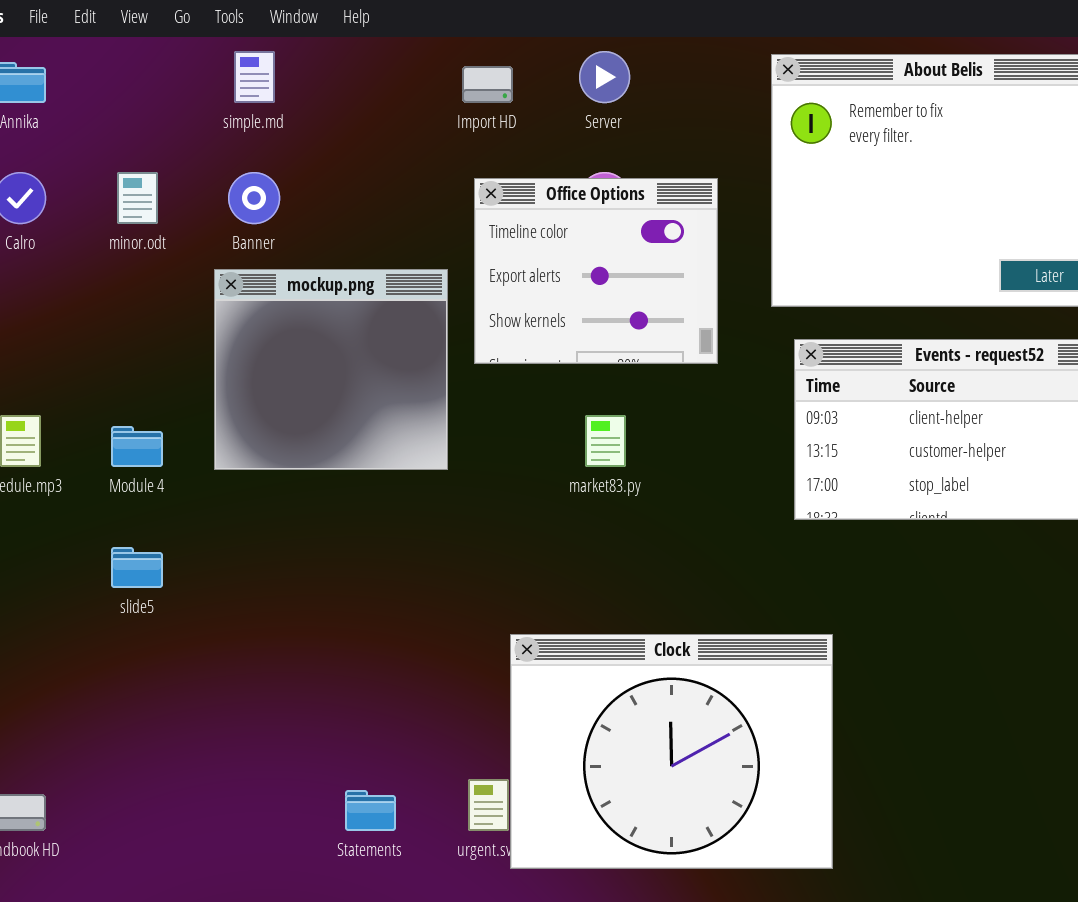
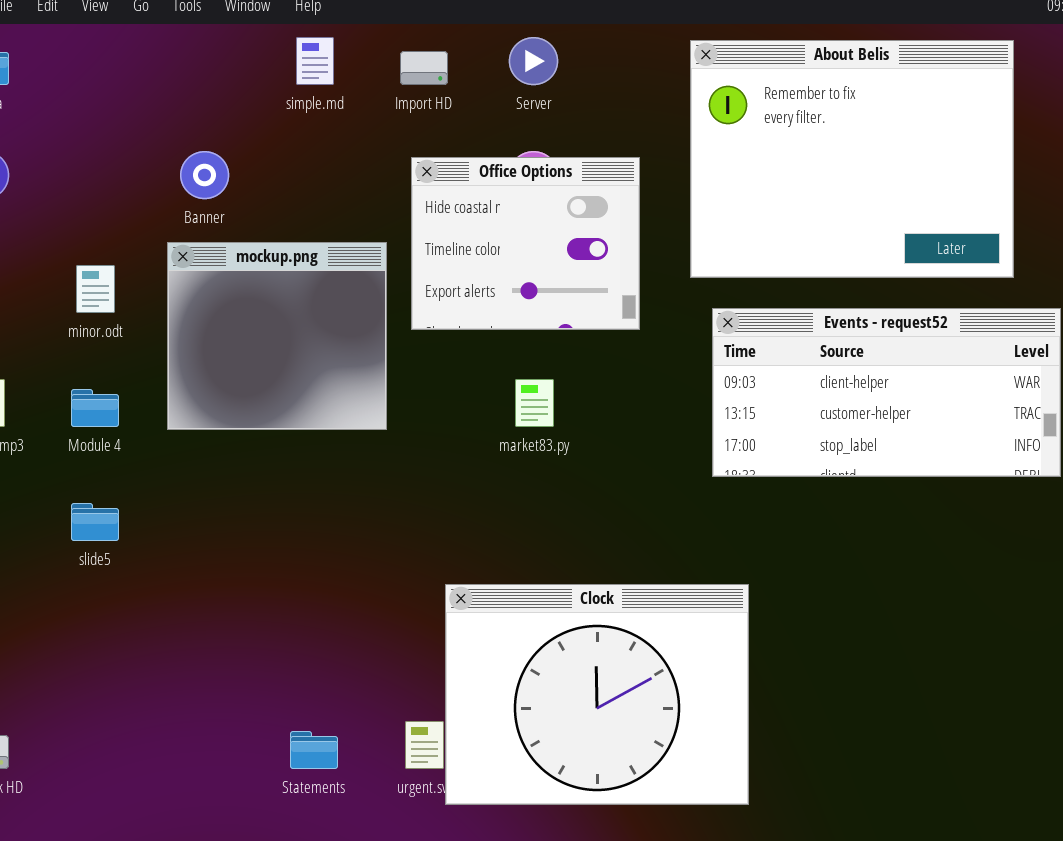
simple.md: [234,51,275,103] -> [296,37,334,85], moved
minor.odt: [117,172,158,224] -> [76,265,115,313], moved
Office Options: [474,178,718,364] -> [411,157,640,330], scrolled up 1 row

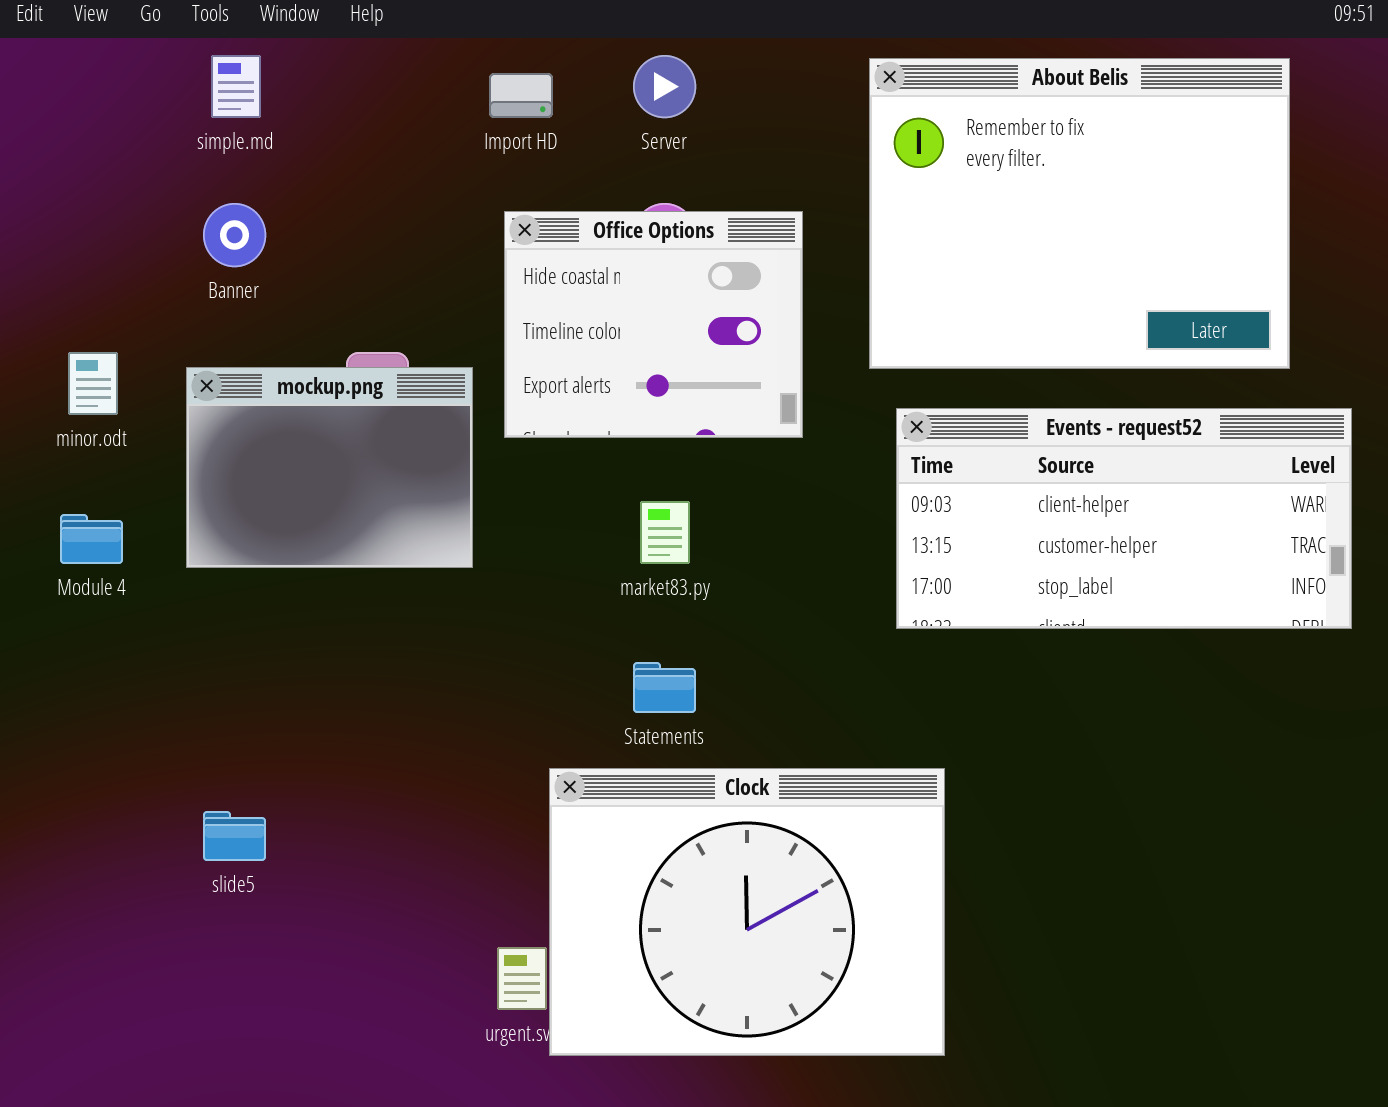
simple.md: [296,37,334,85] -> [211,55,261,118], moved
mockup.png: [167,242,387,430] -> [186,367,473,568], resized
slide5: [71,503,119,541] -> [203,811,266,861], moved
Statements: [290,731,338,769] -> [633,662,696,713], moved

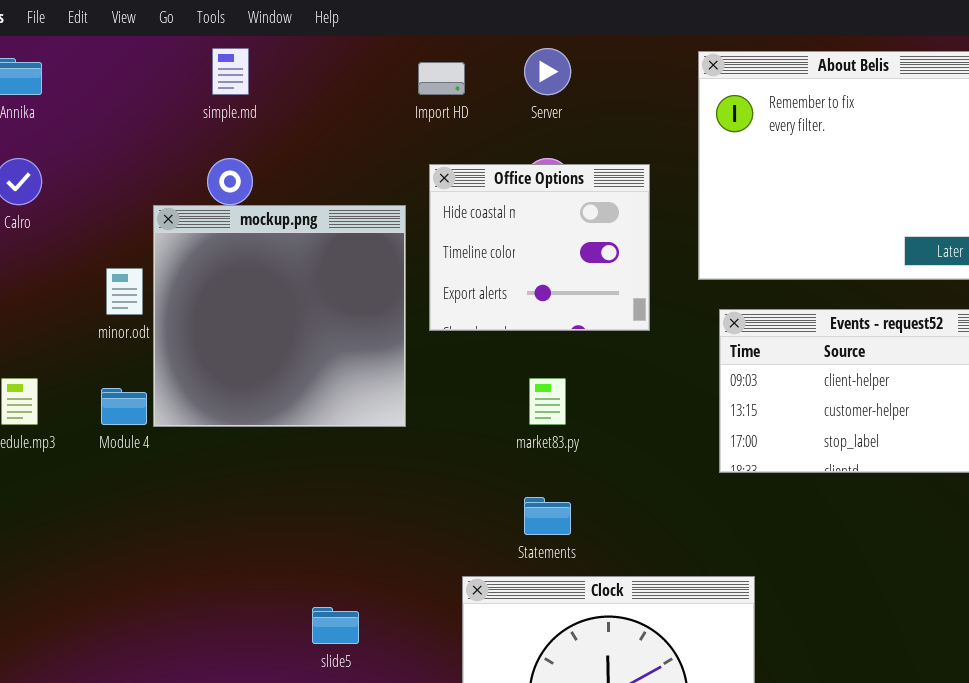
mockup.png: [186,367,473,568] -> [153,205,406,427], resized
slide5: [203,811,266,861] -> [312,607,359,644], moved

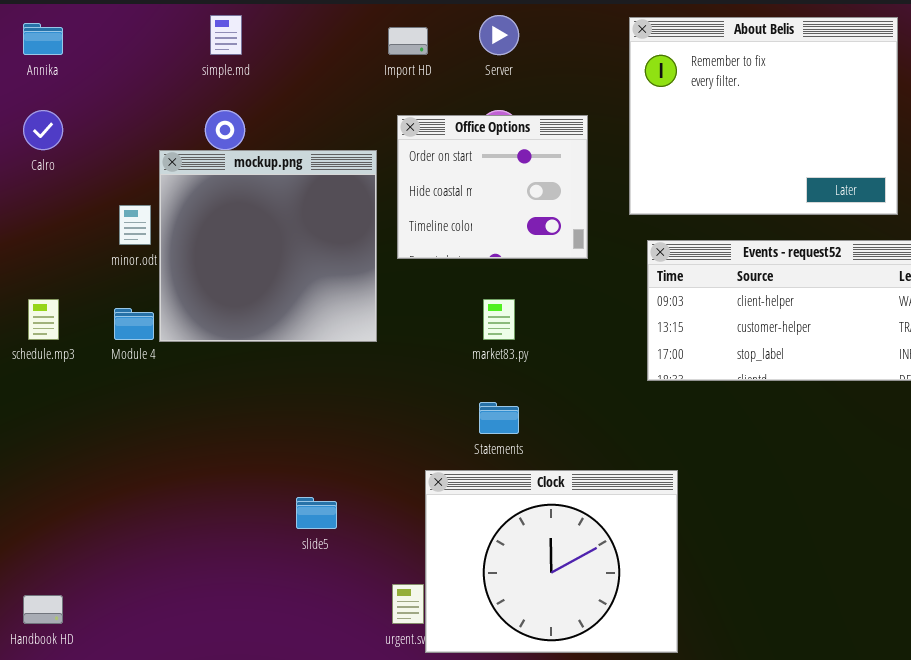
Office Options: [429,164,650,331] -> [397,115,588,259], scrolled up 1 row

